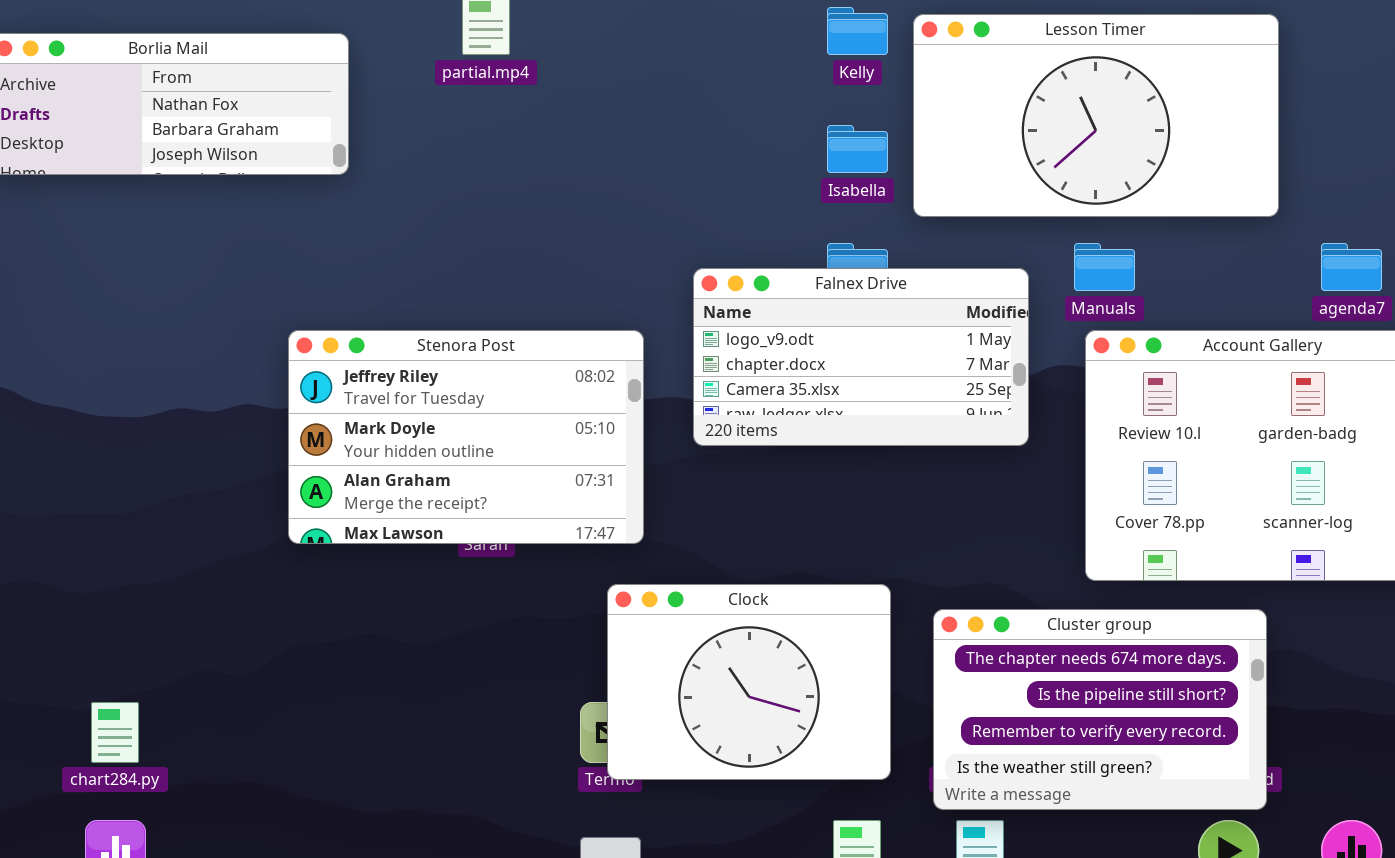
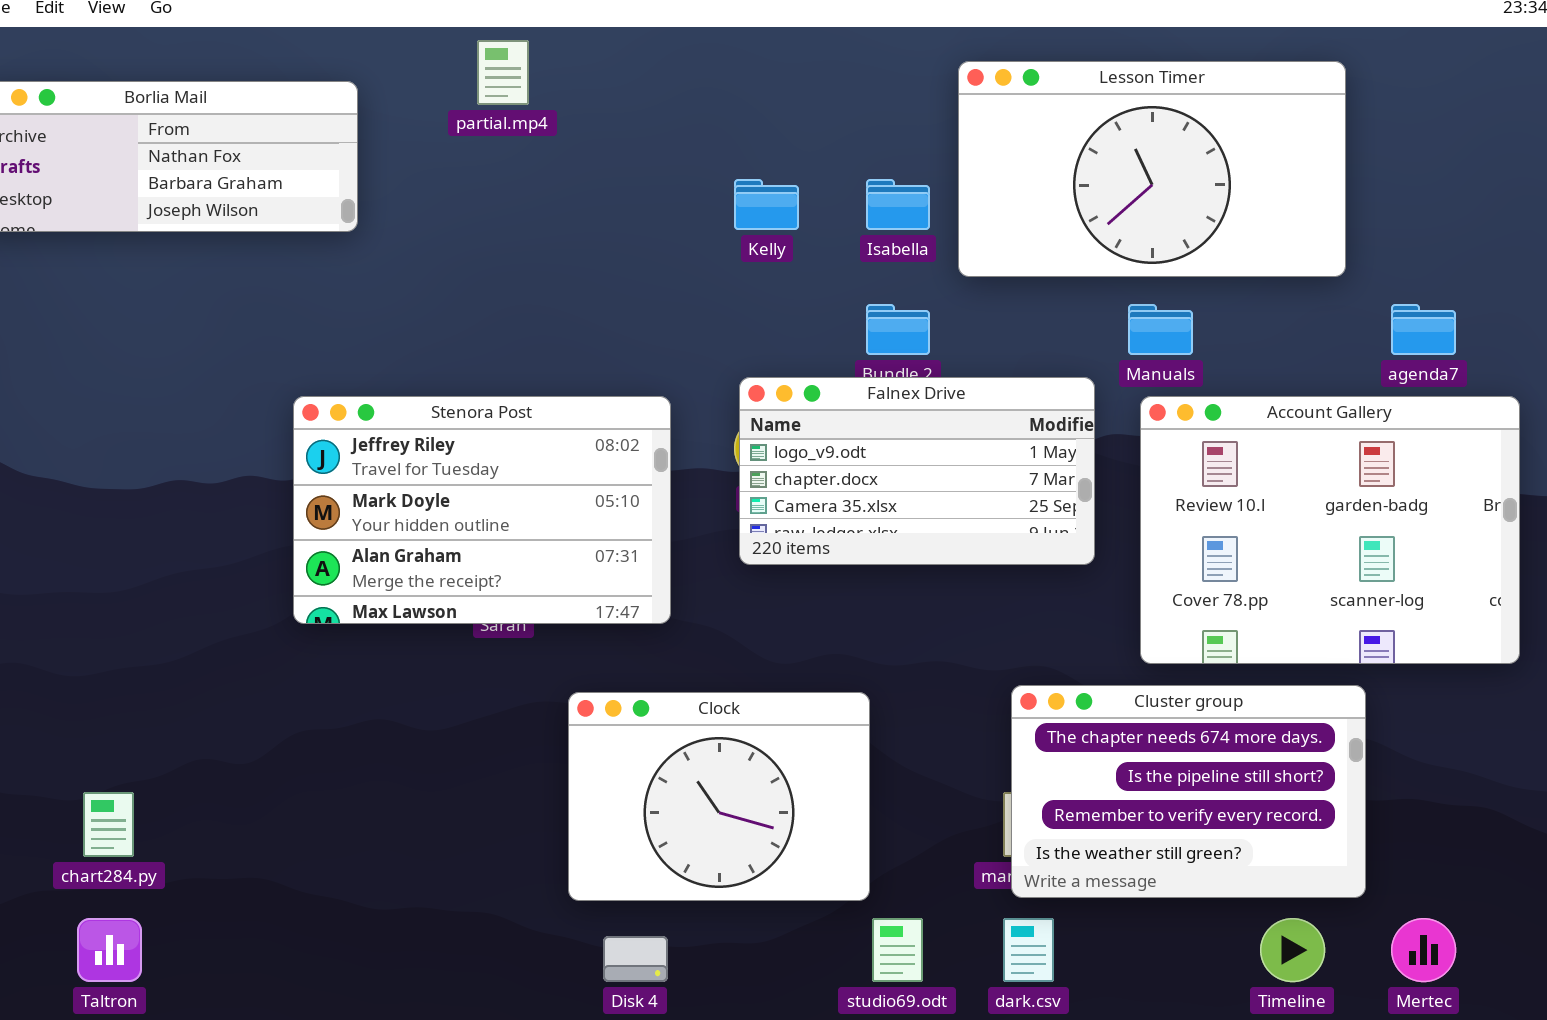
Kelly: [827,7,888,55] -> [734,179,799,230], moved
Falnex Drive: [693,268,1029,446] -> [739,377,1095,565], moved
Clock: [607,584,891,780] -> [568,692,870,901], moved
Cluster group: [933,609,1267,810] -> [1011,685,1366,898], moved

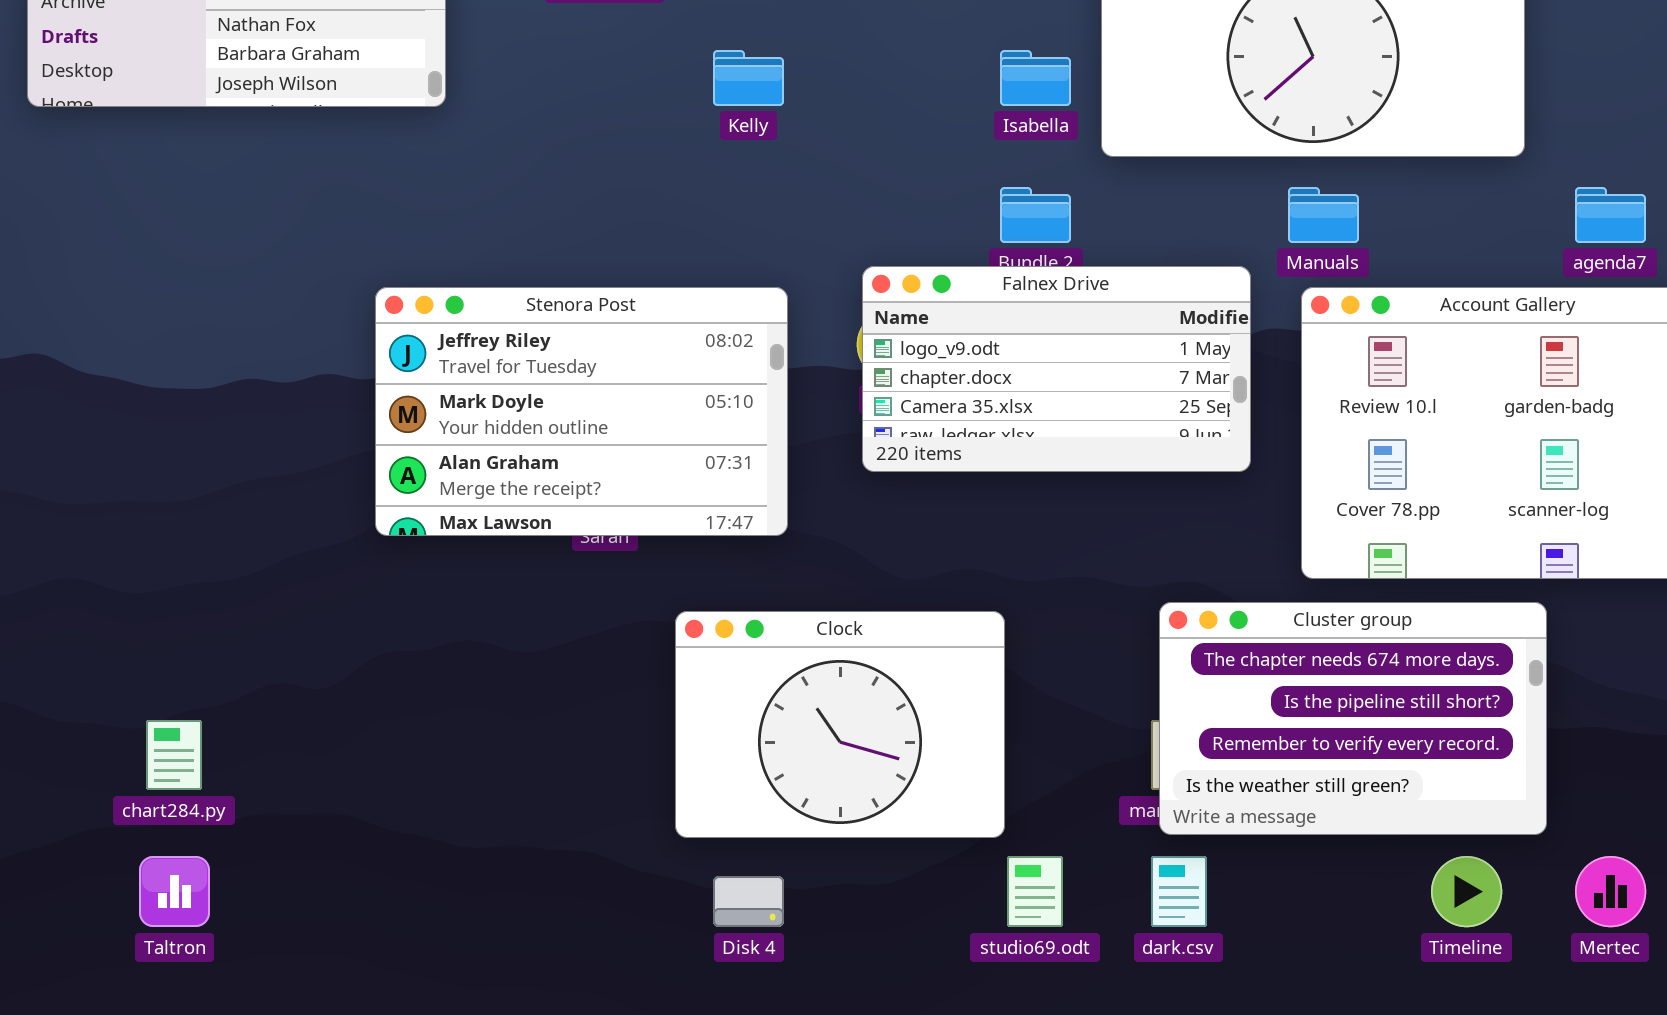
Kelly: [734,179,799,230] -> [713,50,784,106], moved

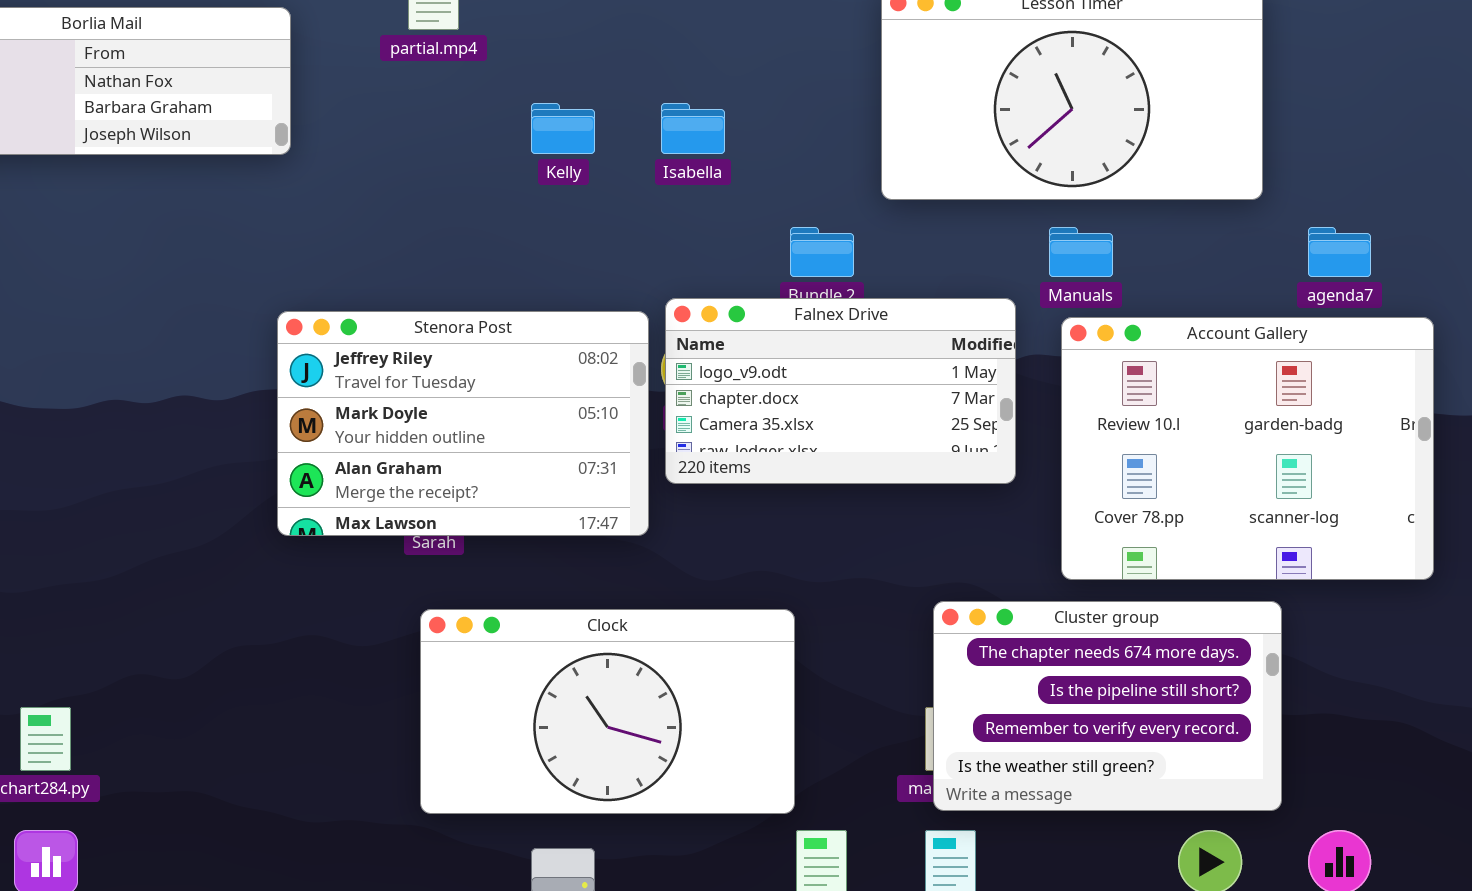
Isabella: [1000,50,1071,106] -> [661,103,725,154], moved
Stenora Post: [375,287,788,536] -> [277,311,649,536], moved
Clock: [675,611,1005,838] -> [420,609,795,814], resized

